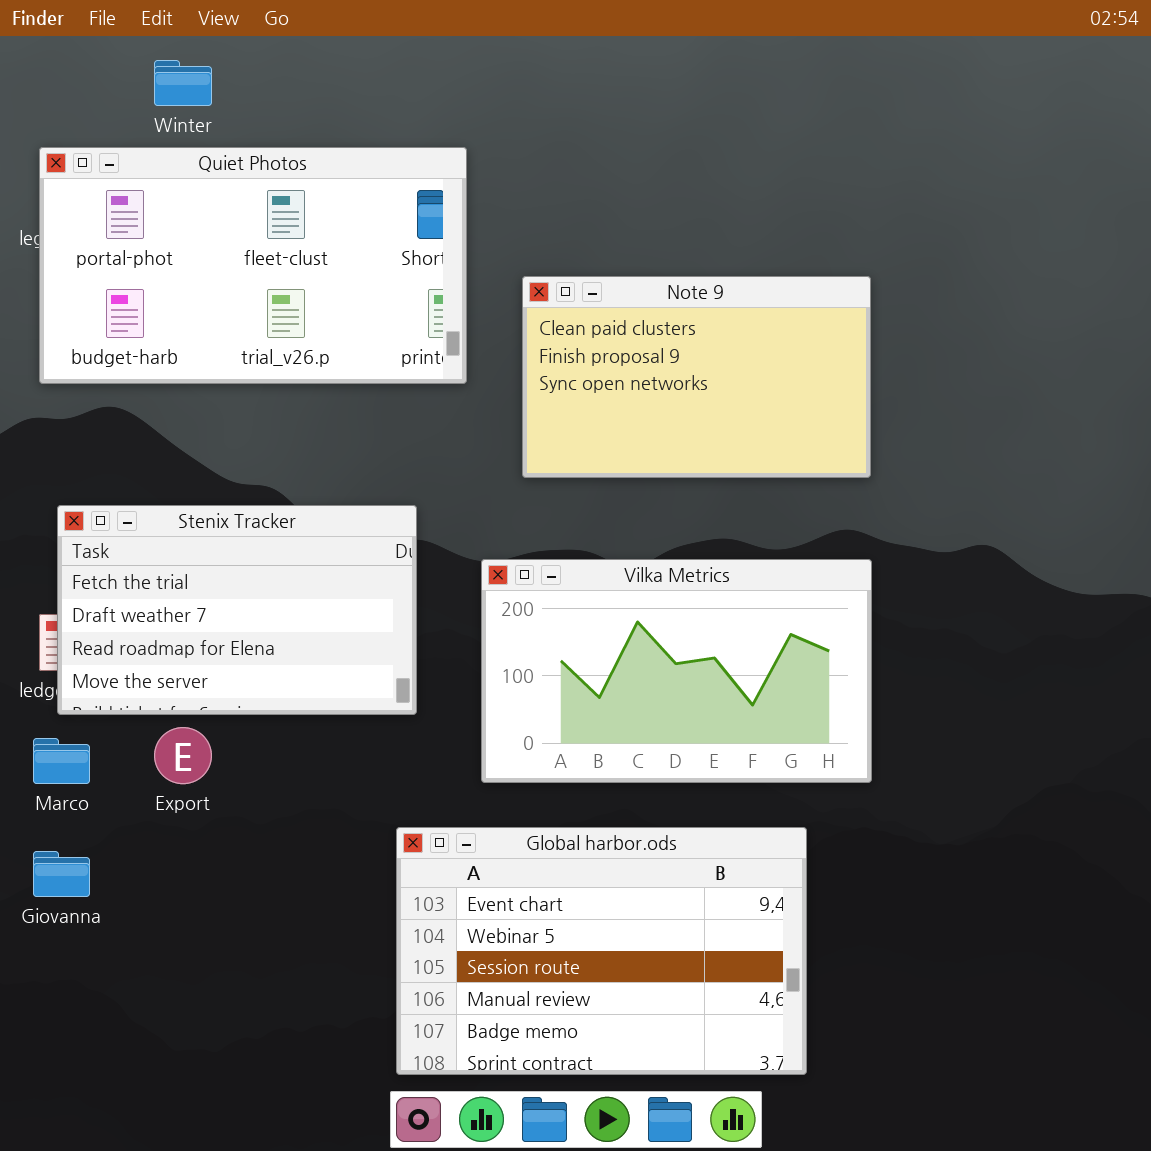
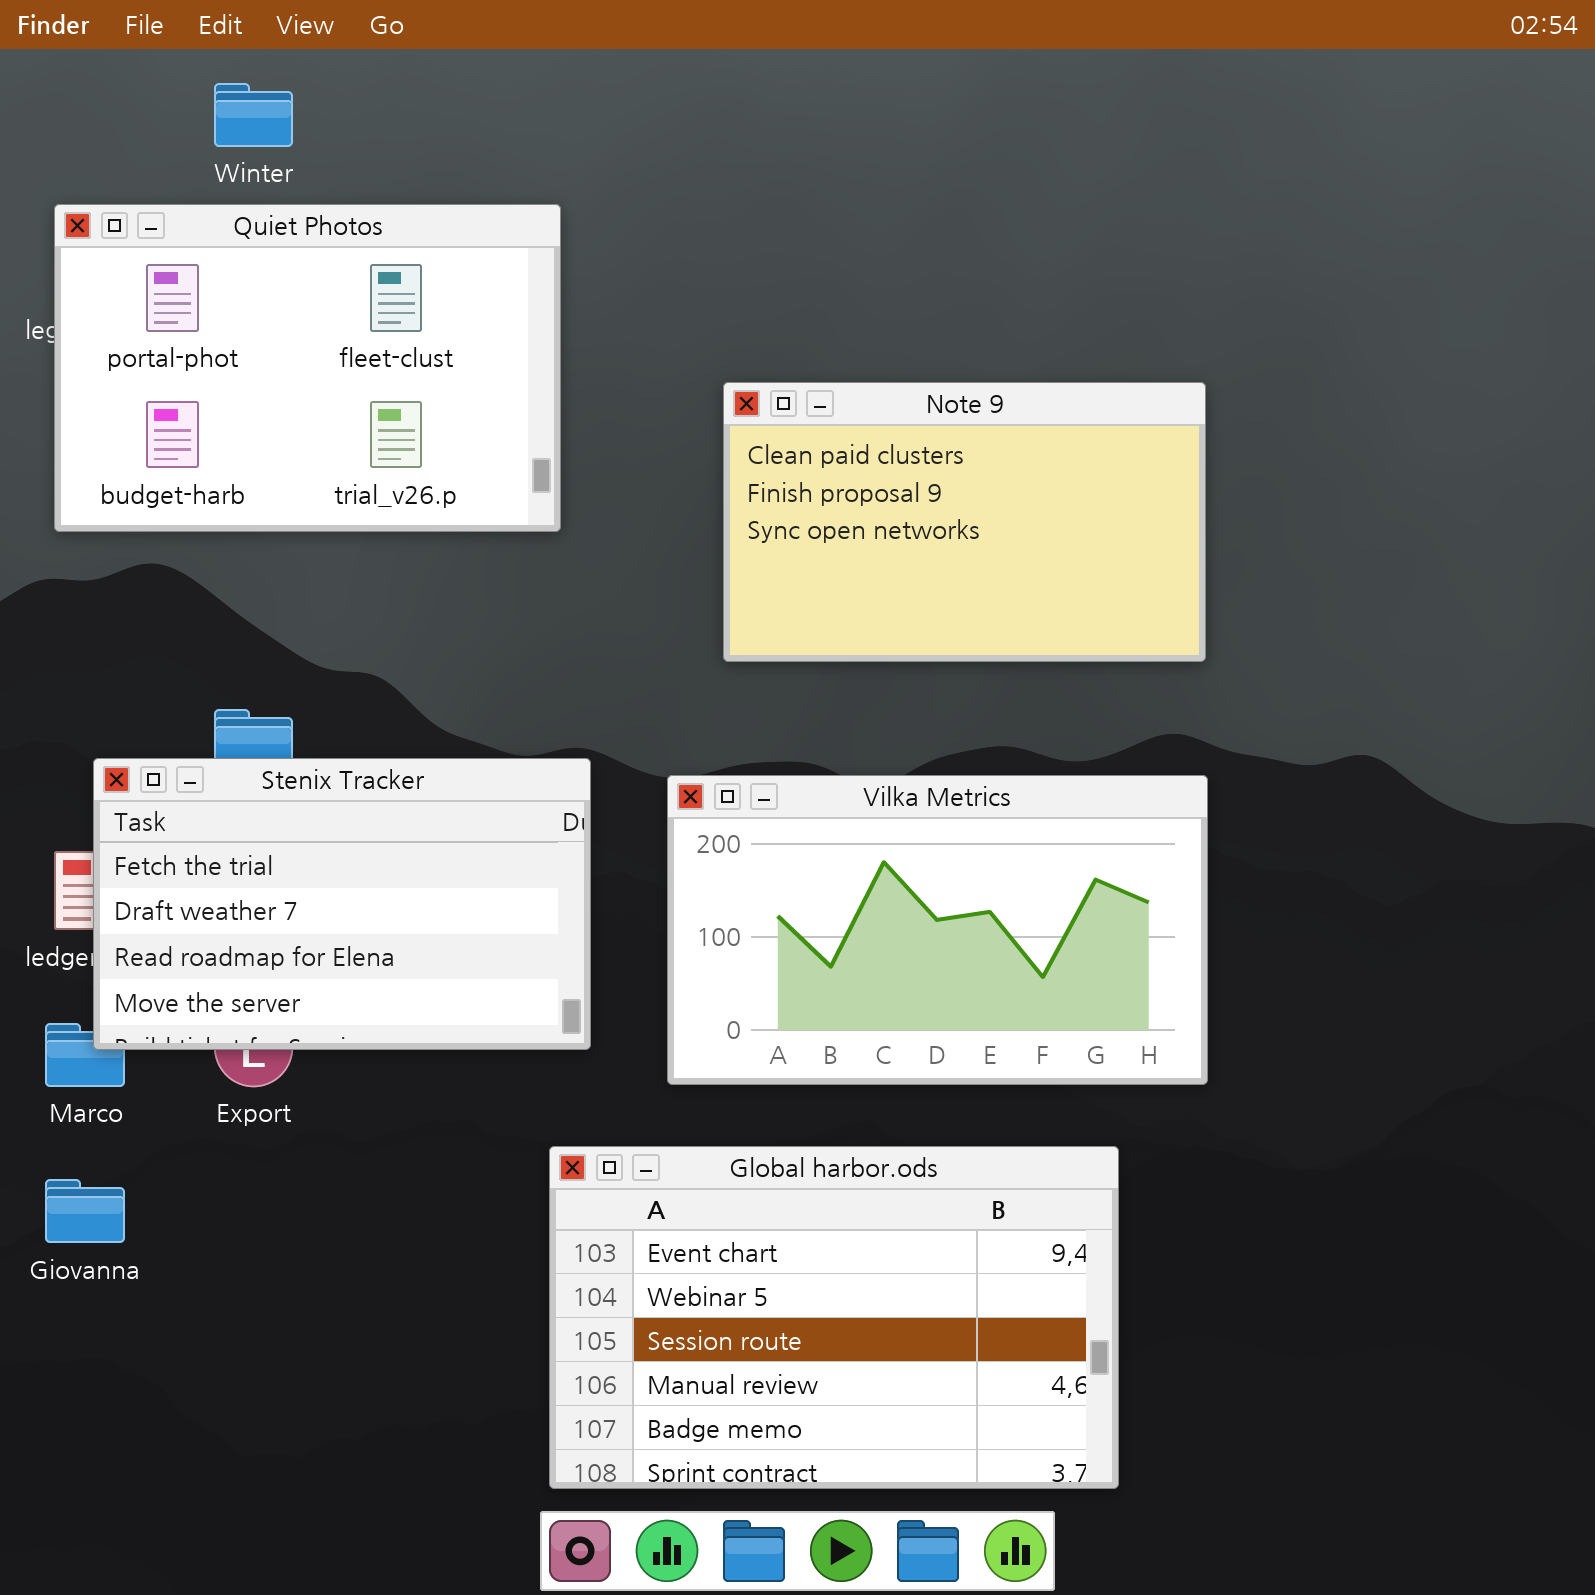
Quiet Photos: [39,147,467,384] -> [54,204,561,532], resized
Stenix Tracker: [57,505,417,715] -> [93,758,591,1050], moved

